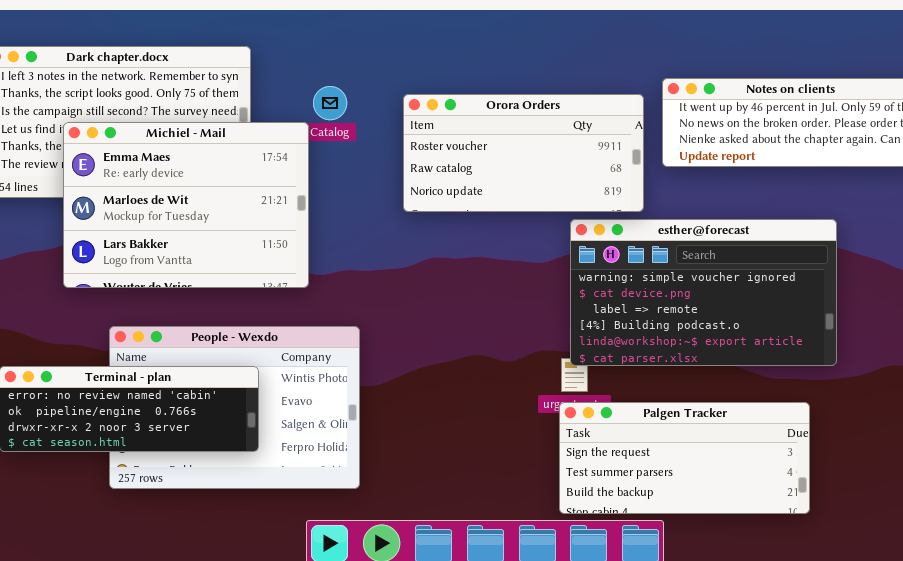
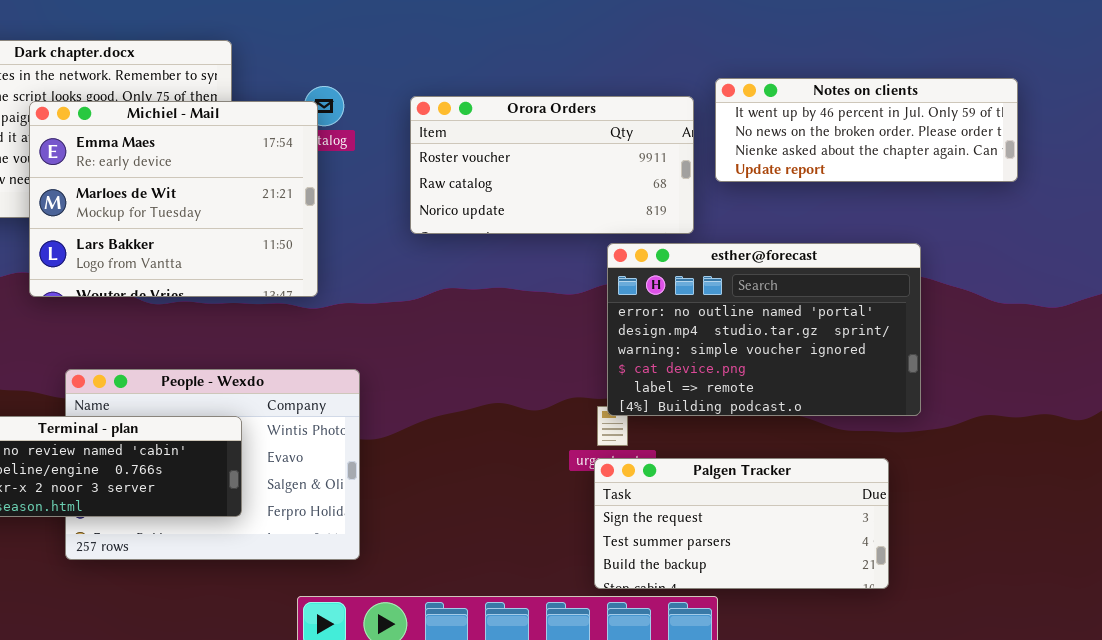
Michiel - Mail: [63,122,309,288] -> [29,101,318,297], moved
esther@forecast: [570,219,837,366] -> [607,243,921,416], scrolled up 2 rows

